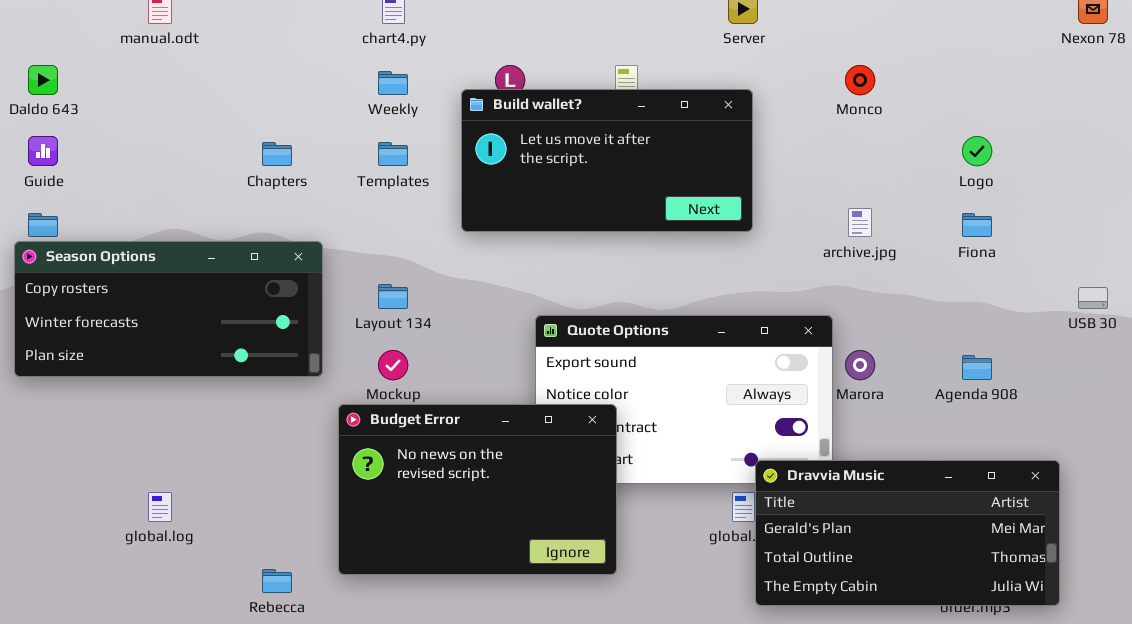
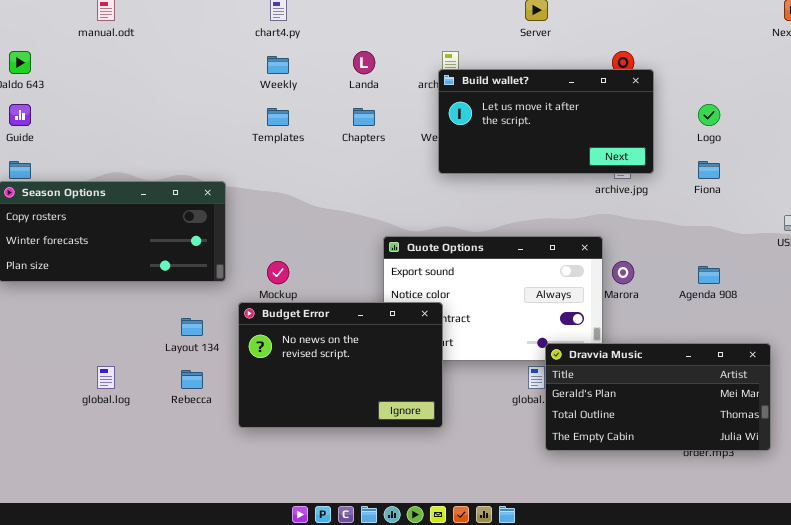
Build wallet?: [461,89,753,232] -> [438,69,654,174], moved
Chapters: [262,142,292,166] -> [353,108,375,126], moved
Layout 134: [378,284,408,309] -> [181,318,203,336], moved
Rebecca: [262,569,292,593] -> [181,370,203,389], moved

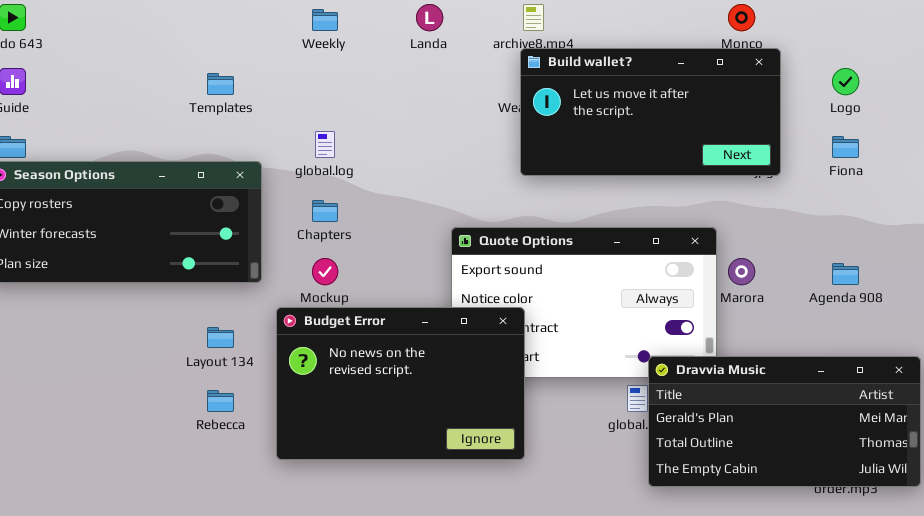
Build wallet?: [438,69,654,174] -> [520,48,781,176], moved
Templates: [267,108,289,126] -> [207,73,234,95], moved
Chapters: [353,108,375,126] -> [312,200,338,222], moved
global.log: [97,366,115,389] -> [315,131,335,158], moved

